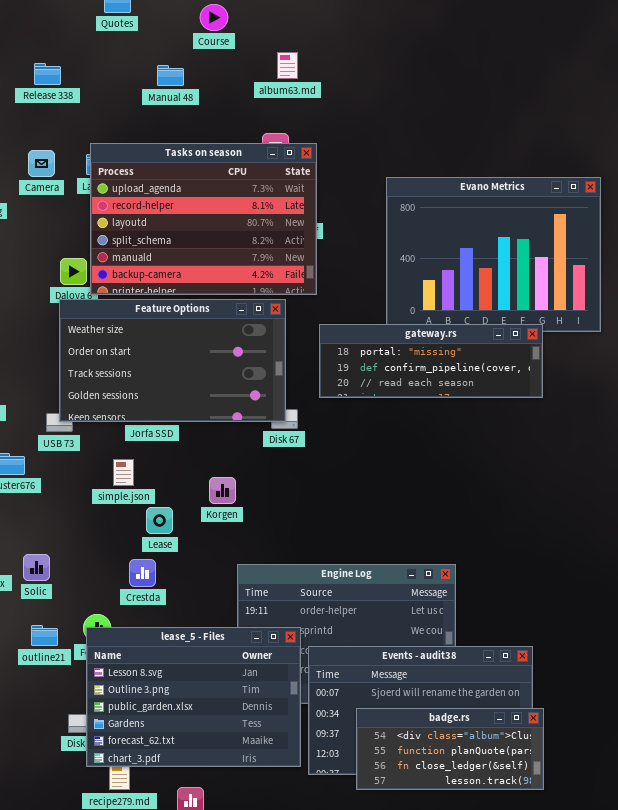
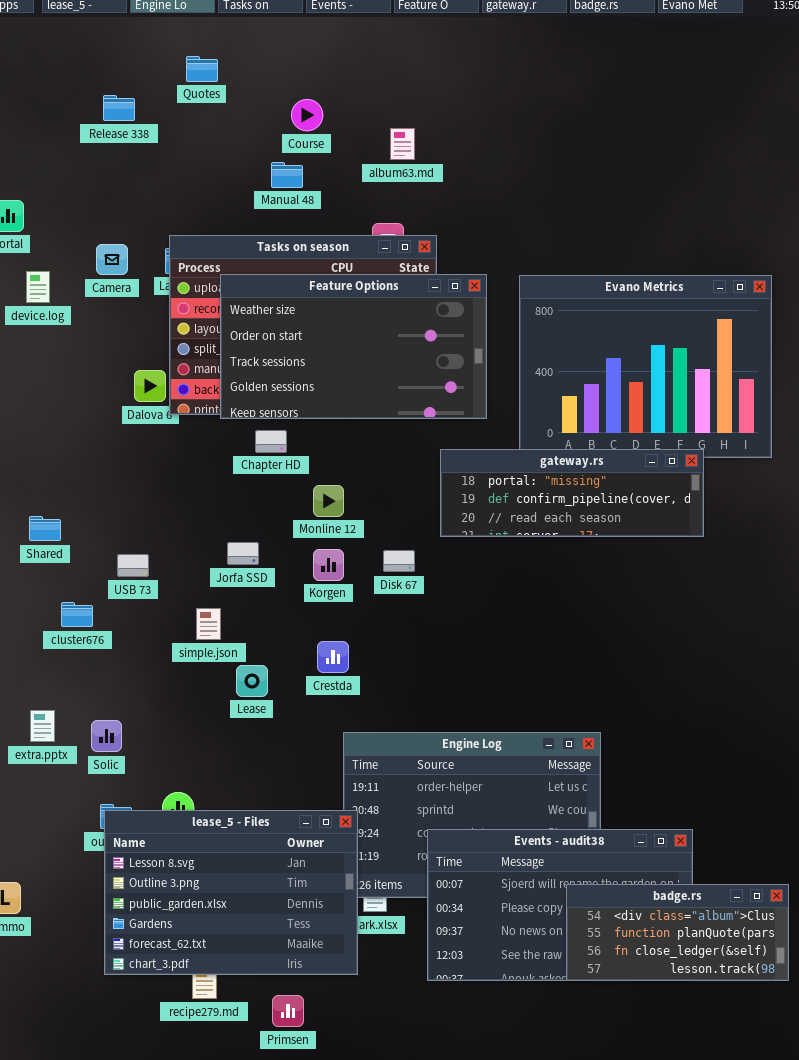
Course: [200,4,228,31] -> [291,99,323,131], moved
Release 338: [34,63,61,85] -> [103,95,135,121], moved
Manual 48: [157,65,184,86] -> [271,162,303,188], moved
Feature Options: [59,299,286,422] -> [220,274,487,419], moved
Korgen: [209,477,236,504] -> [313,549,344,581], moved
Crestda: [129,559,156,587] -> [317,641,349,673], moved
lease_5 - Files: [86,627,301,767] -> [104,810,358,975], moved
badge.rs: [356,708,544,790] -> [566,884,789,981], moved

